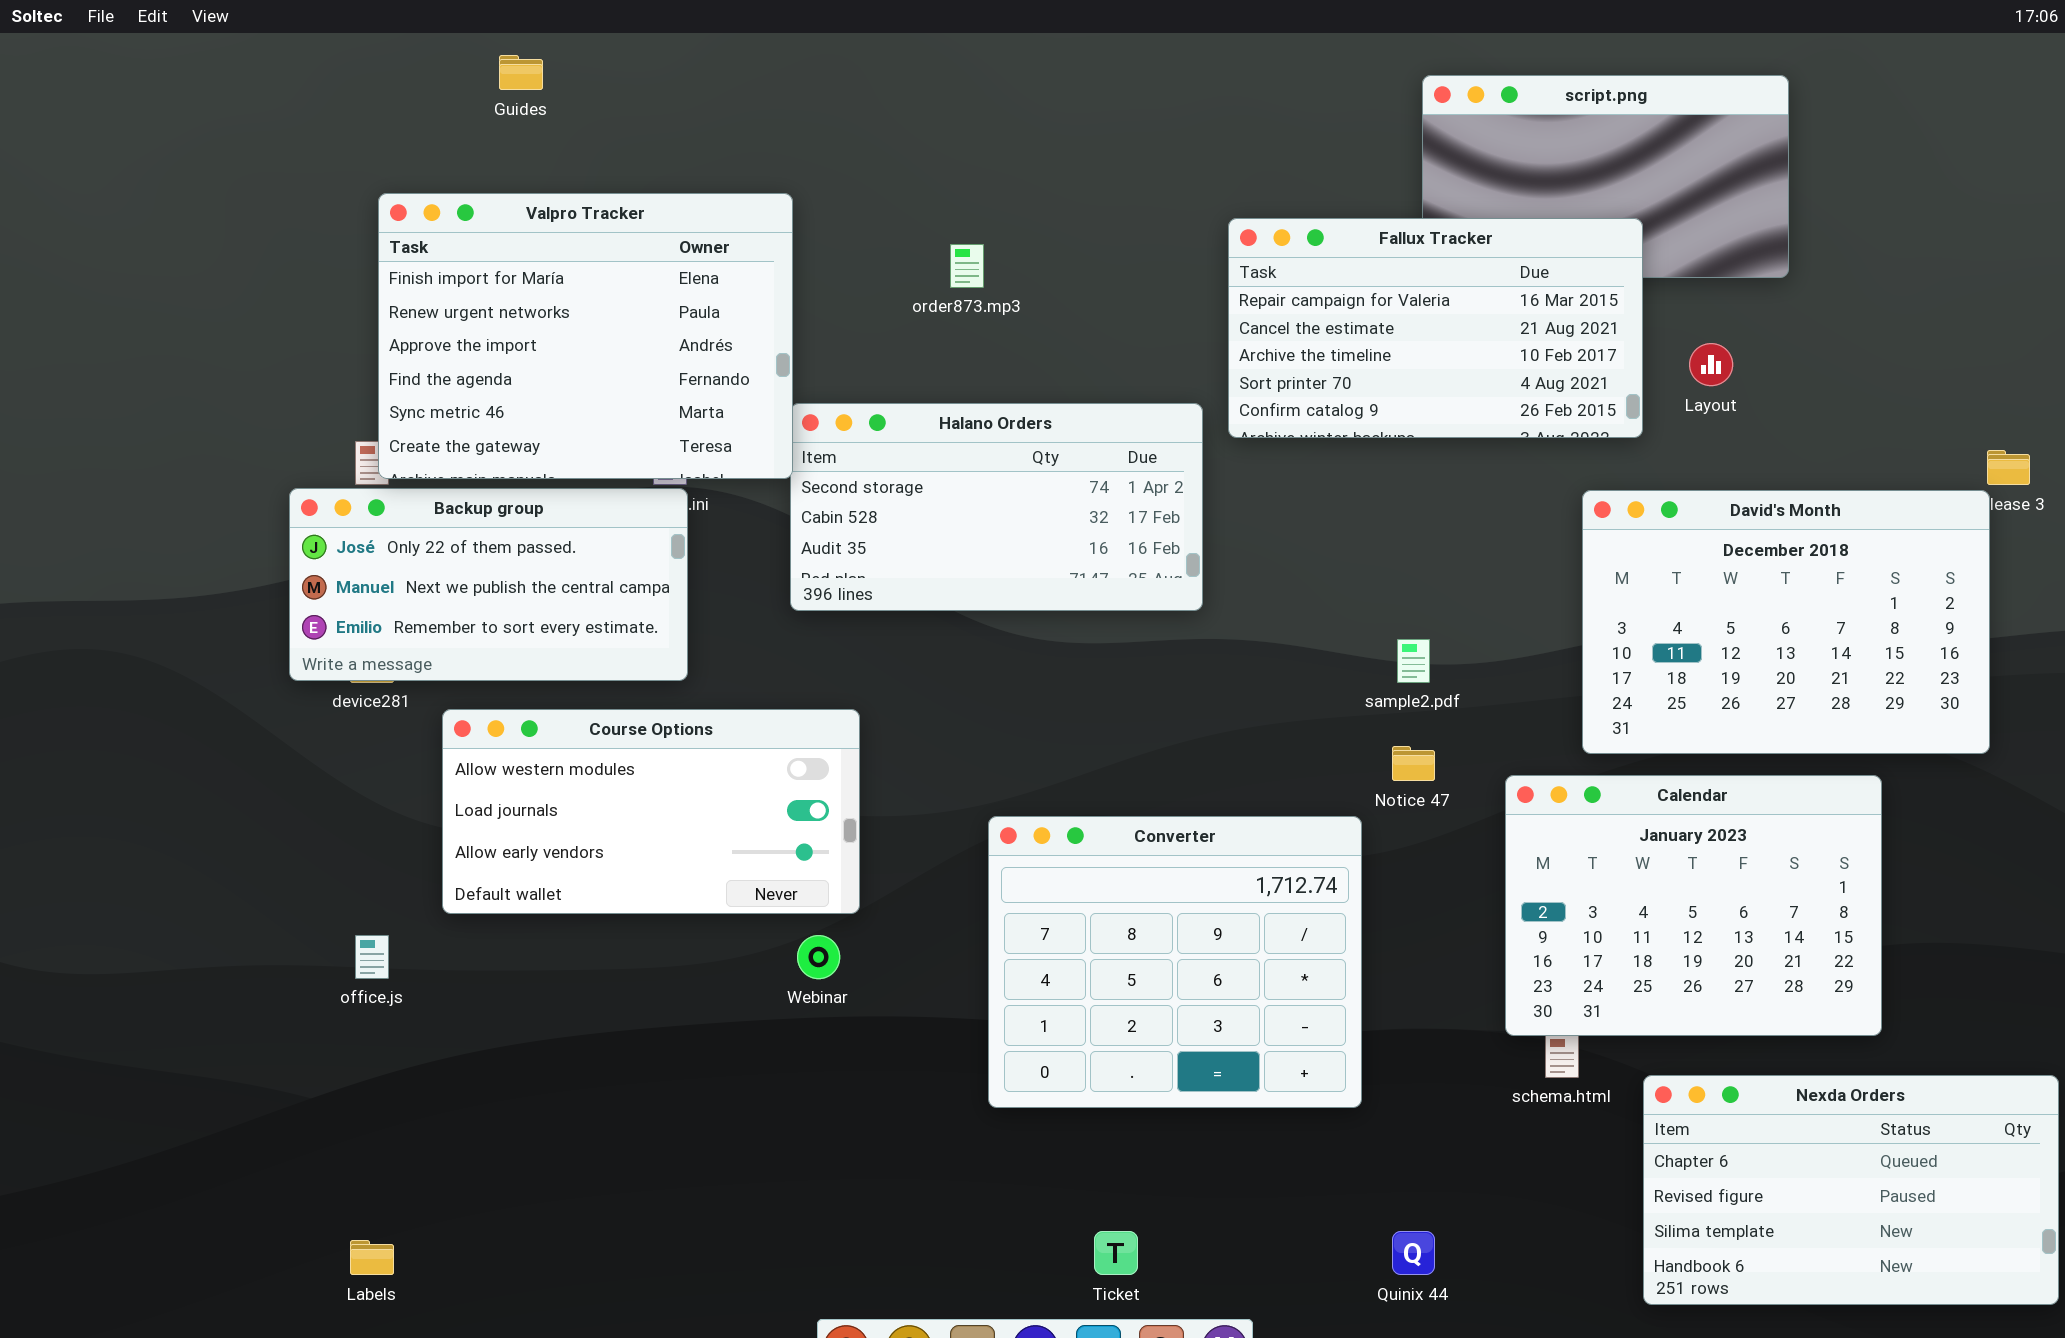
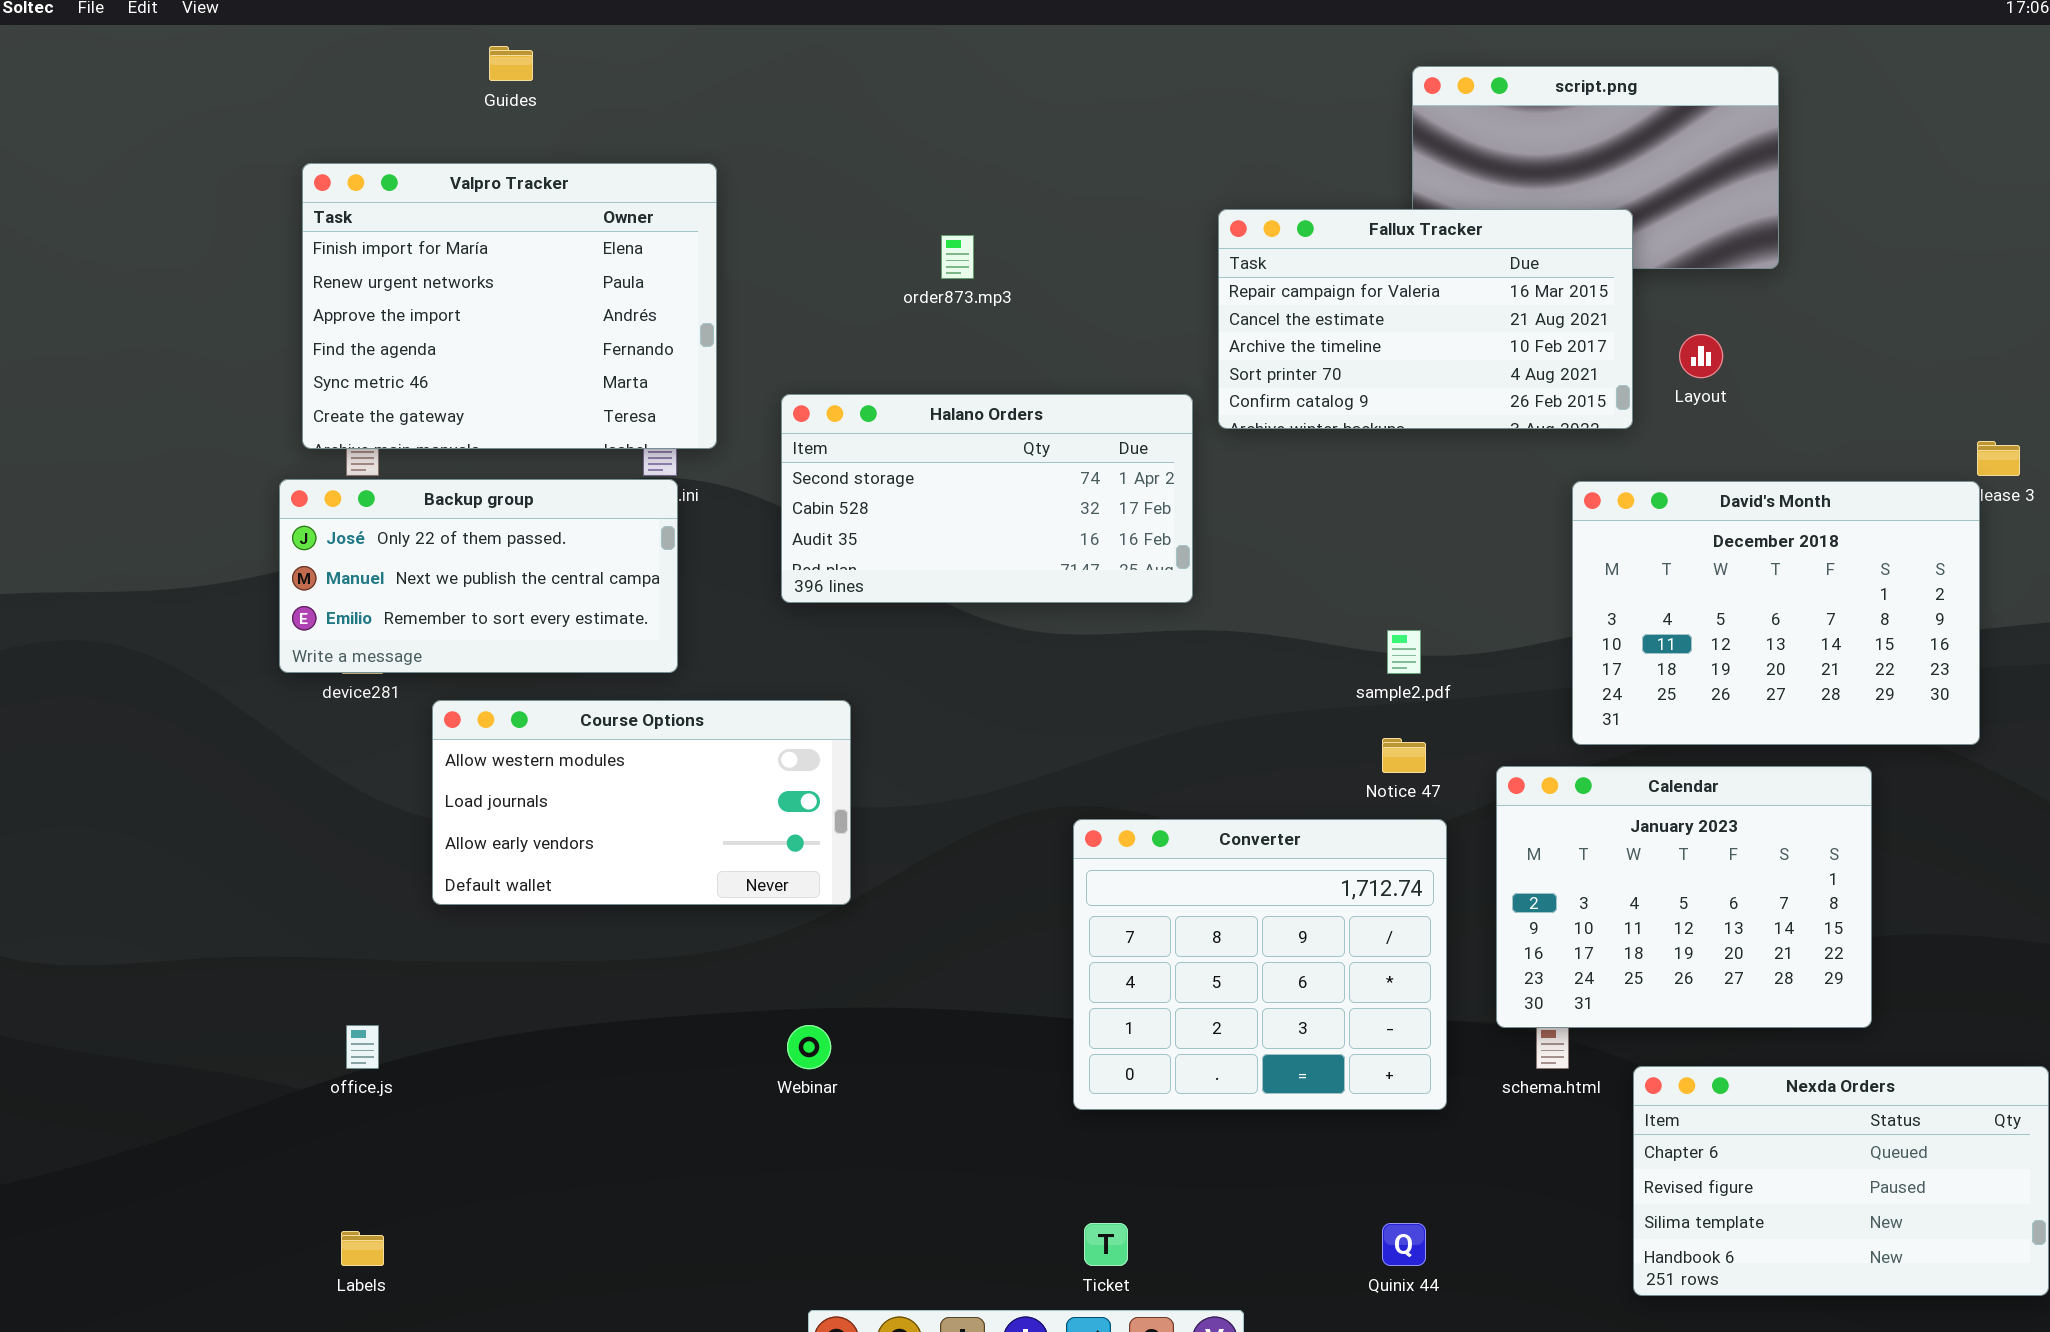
Valpro Tracker: [378,193,793,479] -> [302,163,717,449], moved
Converter: [988,816,1362,1108] -> [1073,819,1447,1110], moved
office.js: [355,935,389,979] -> [346,1025,379,1069], moved
Webinar: [797,935,840,979] -> [787,1025,831,1069], moved

